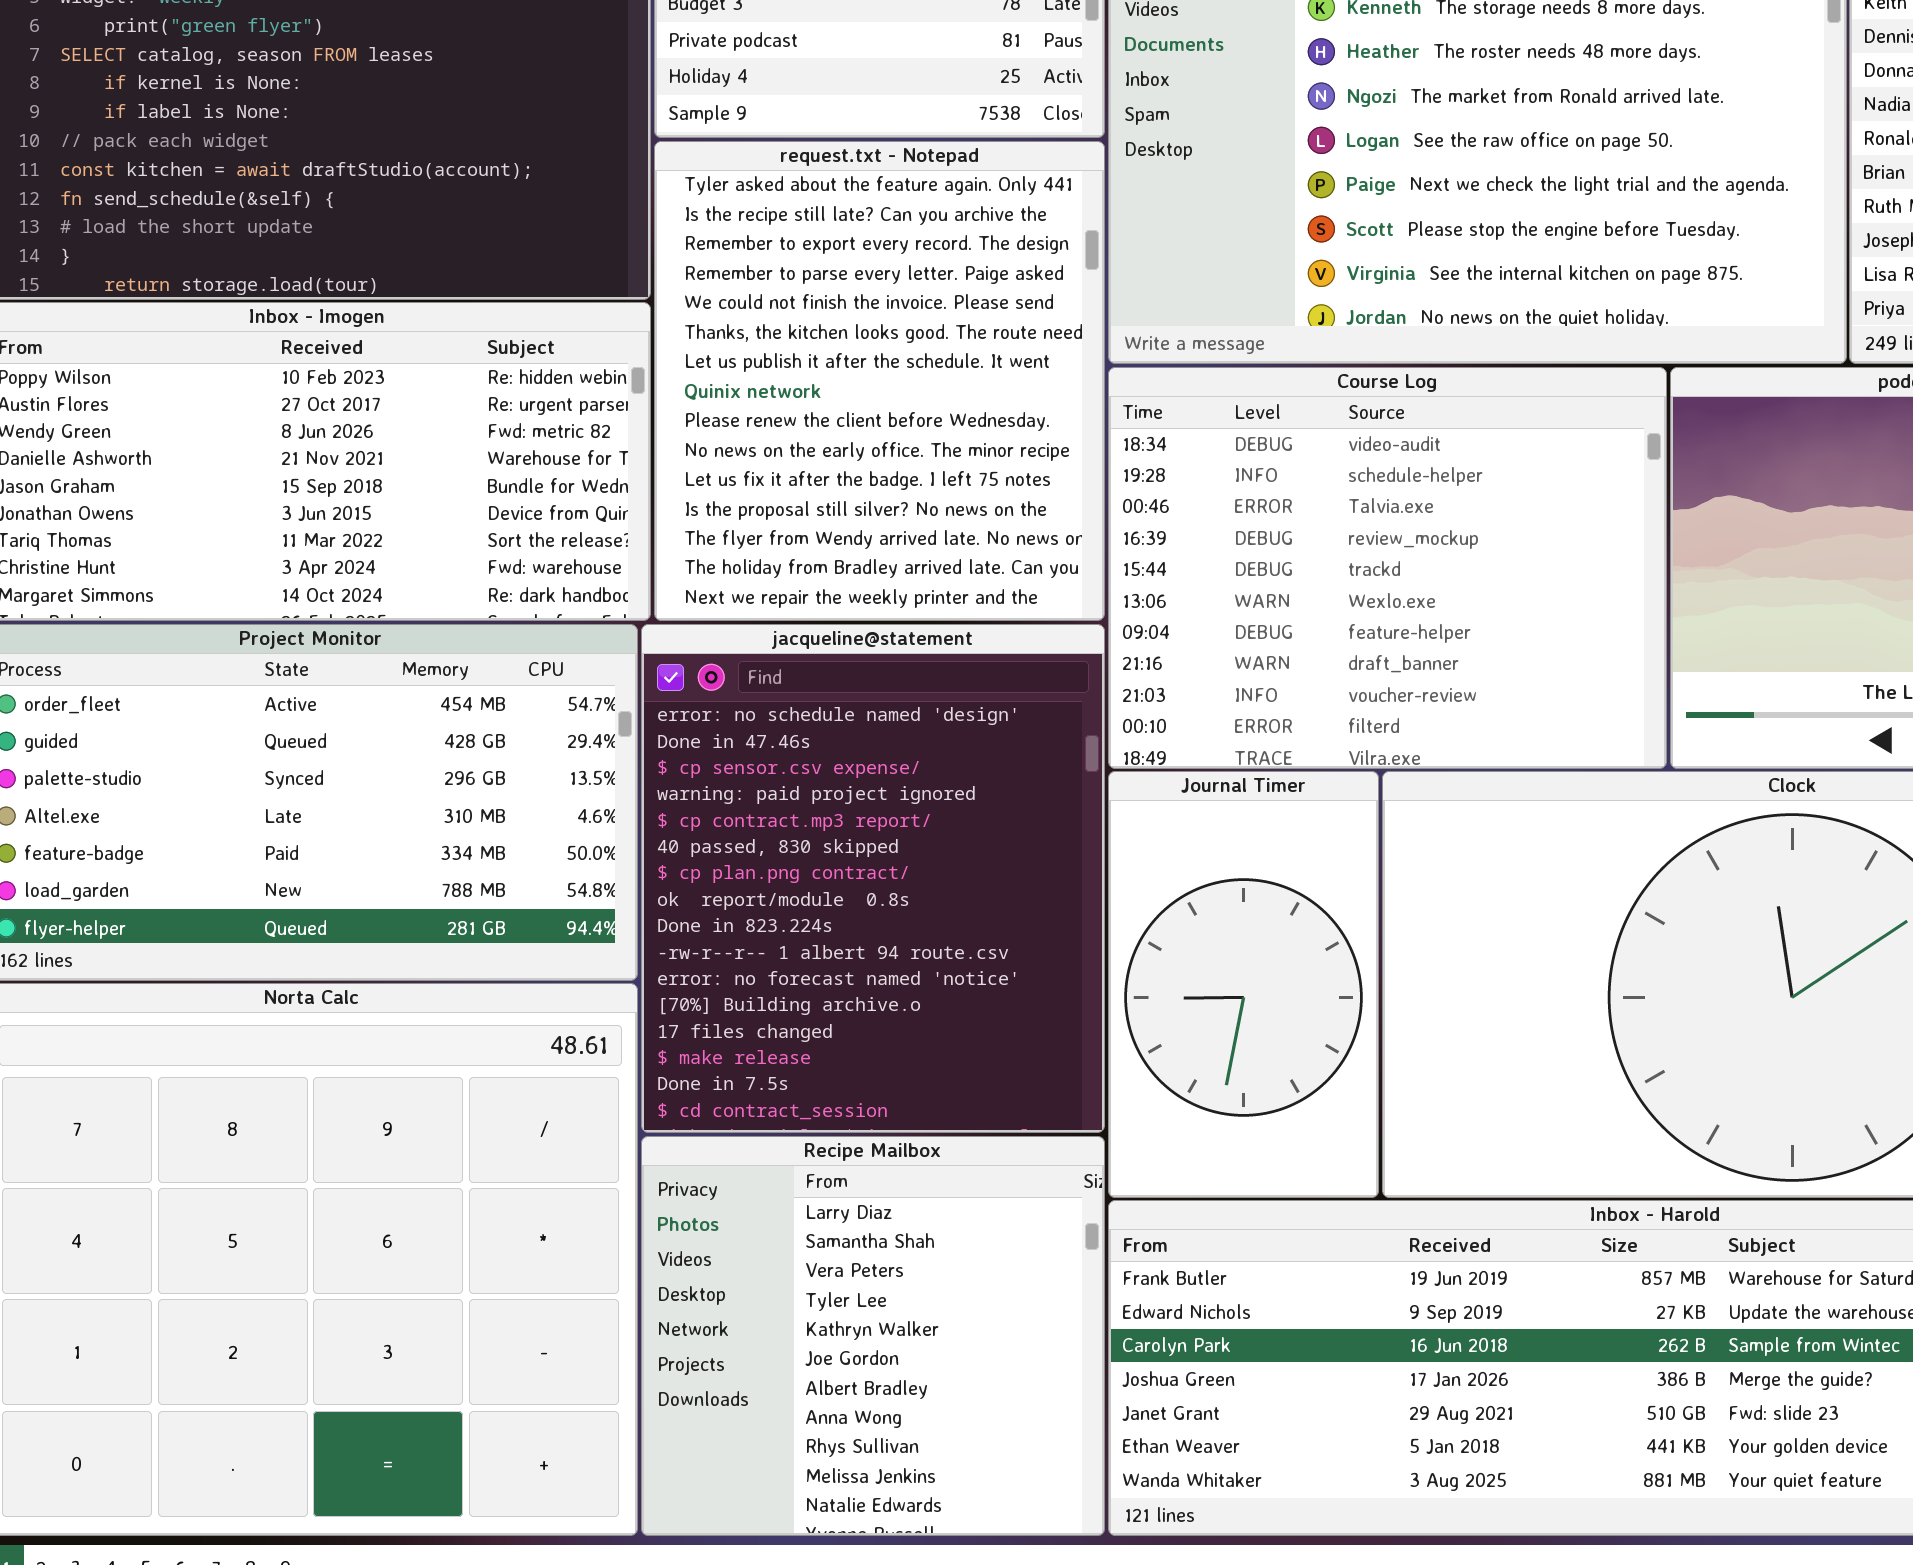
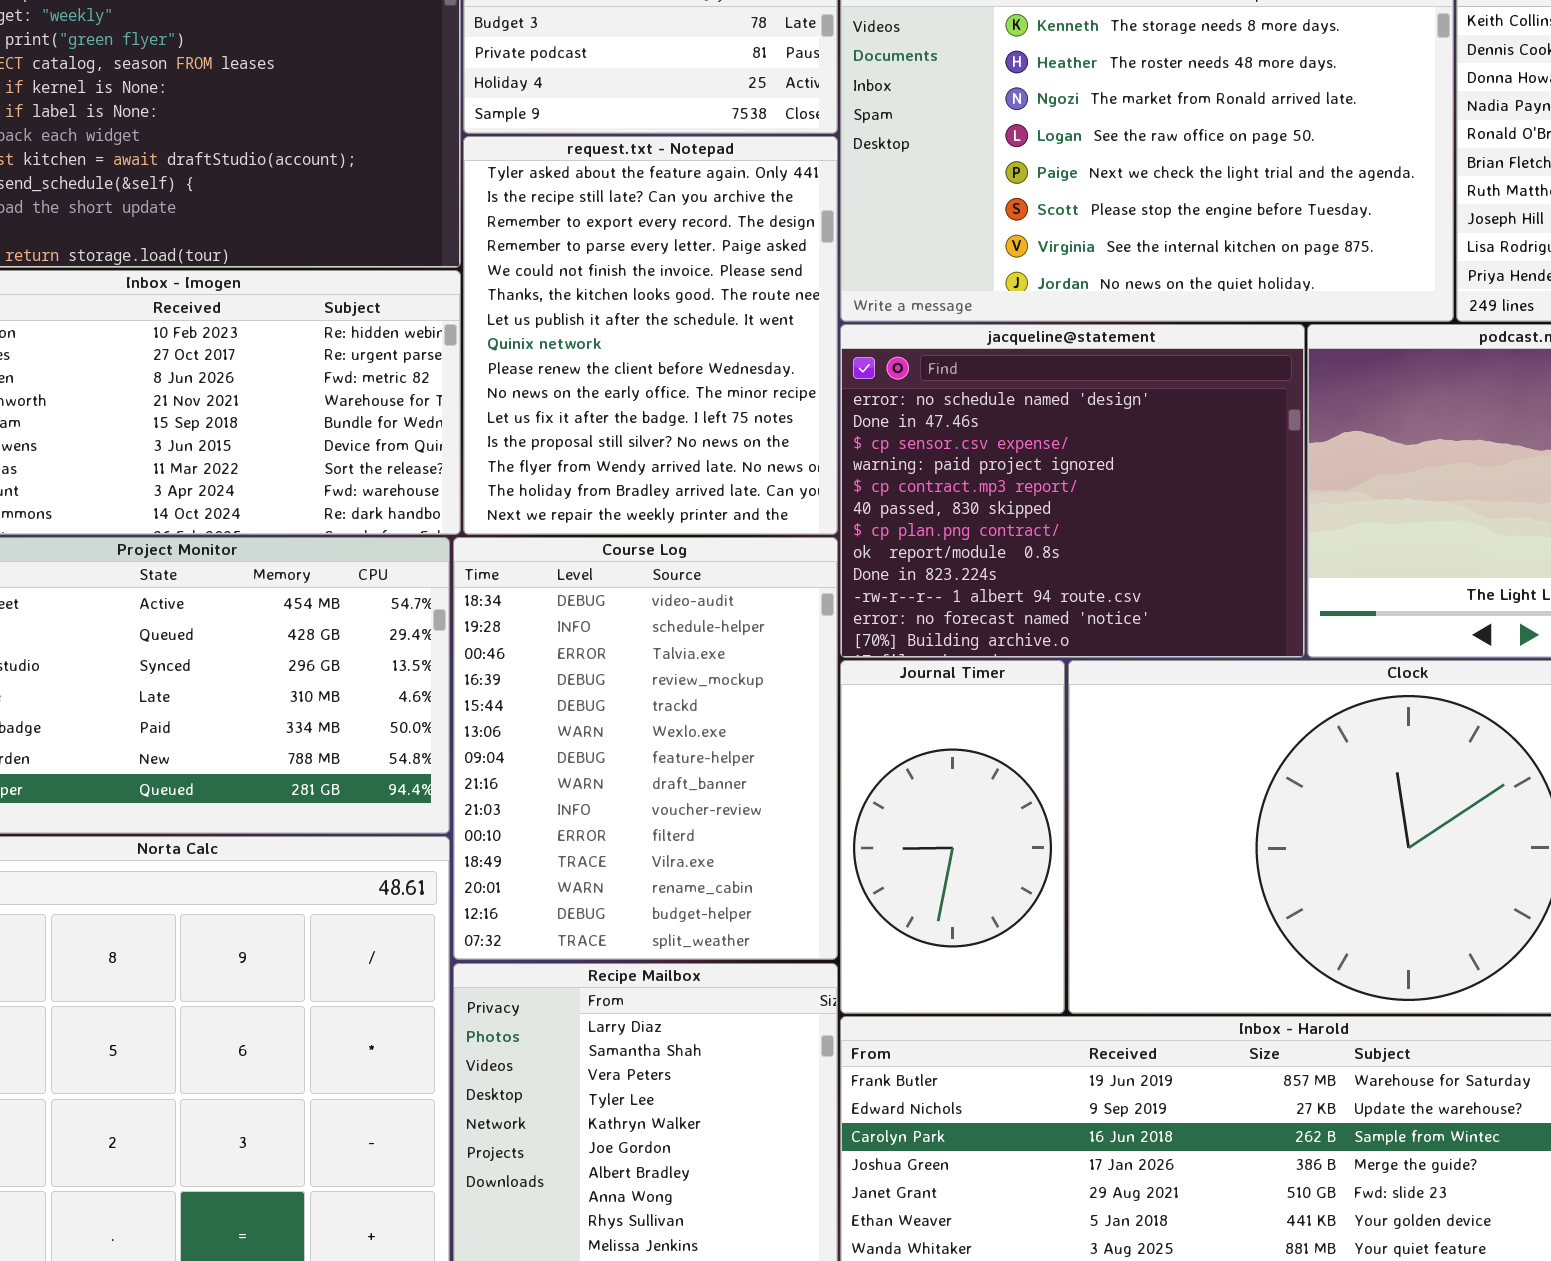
Course Log: [1108,367,1667,769] -> [453,537,838,960], moved, resized
jacqueline@statement: [641,624,1105,1133] -> [840,324,1305,658], moved, resized

